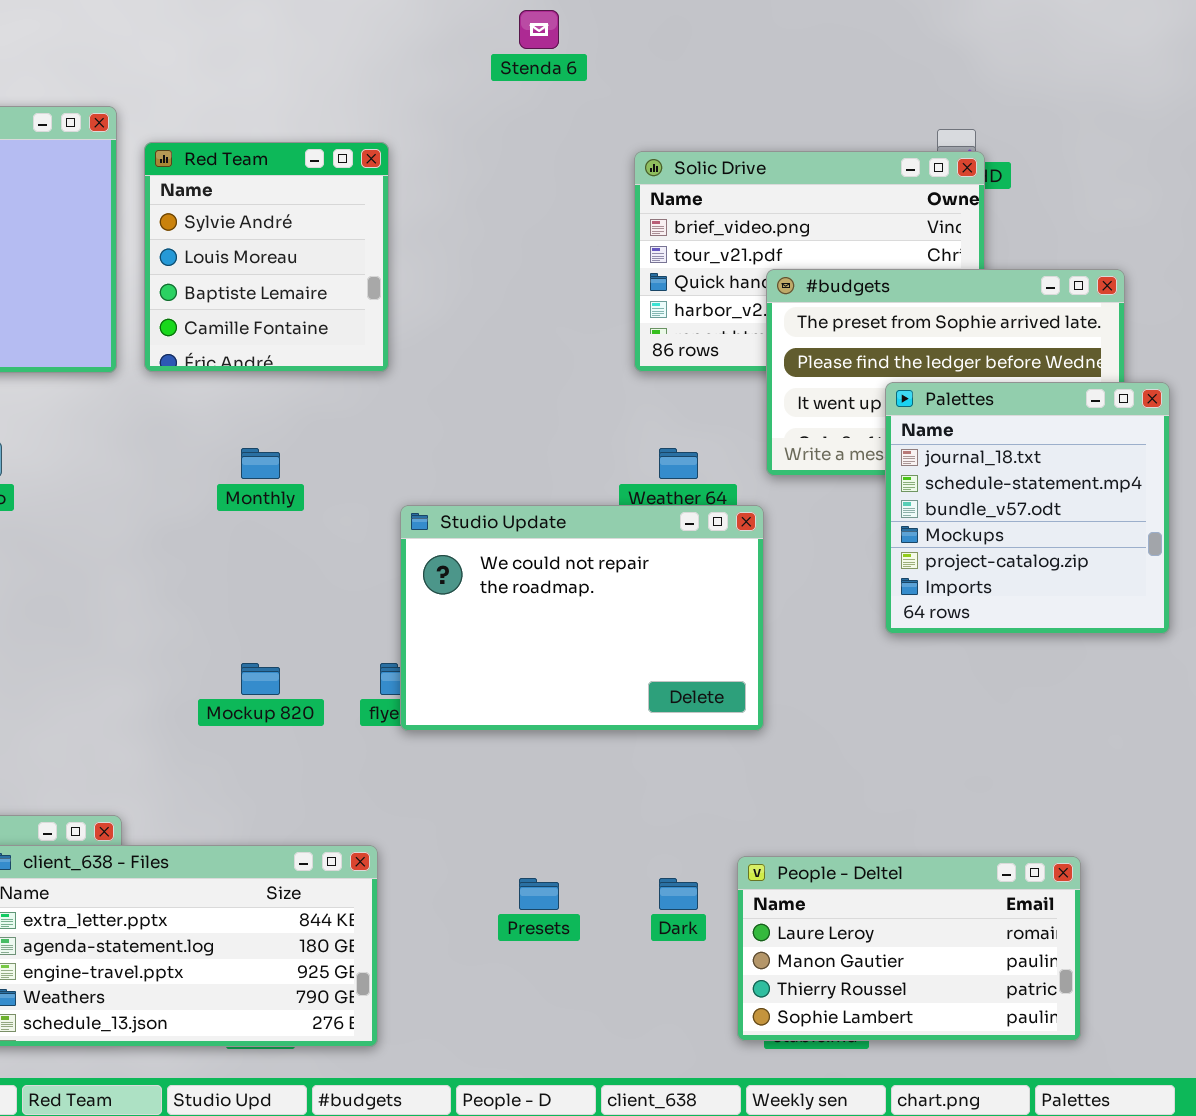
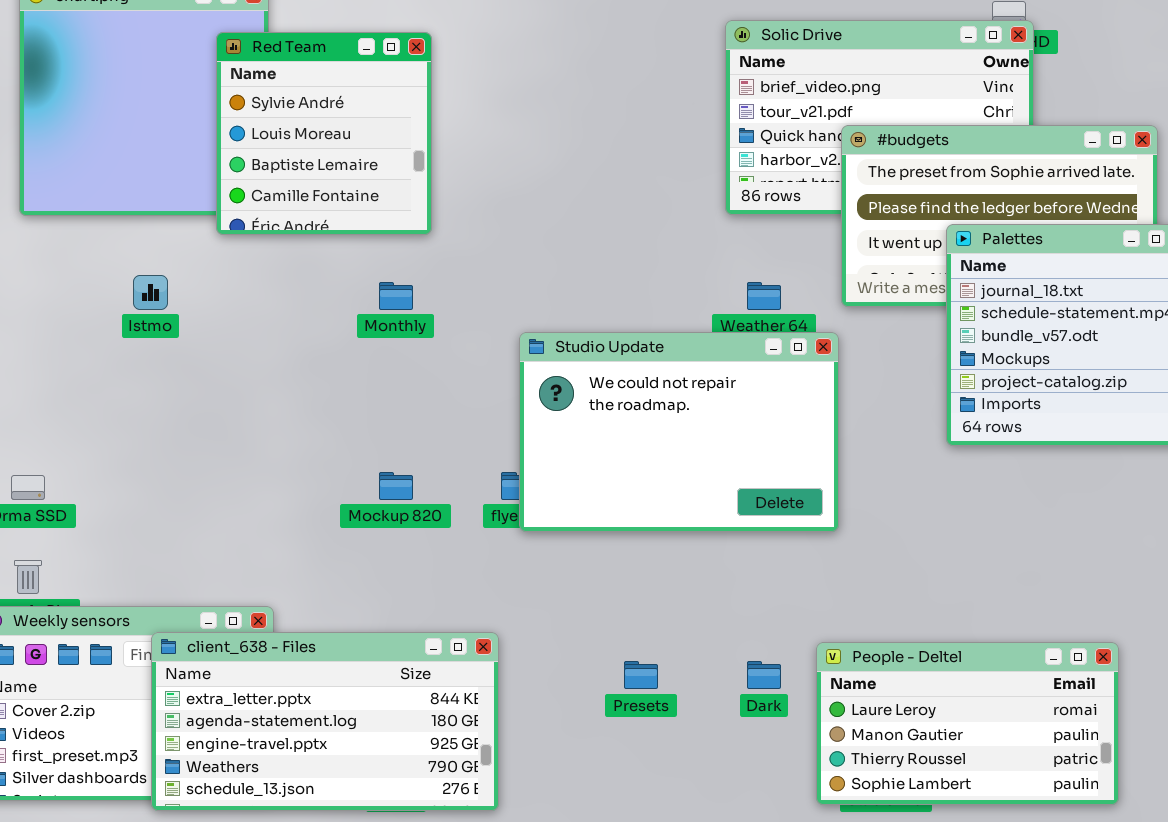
Red Team: [144,142,389,372] -> [216,32,432,235], moved

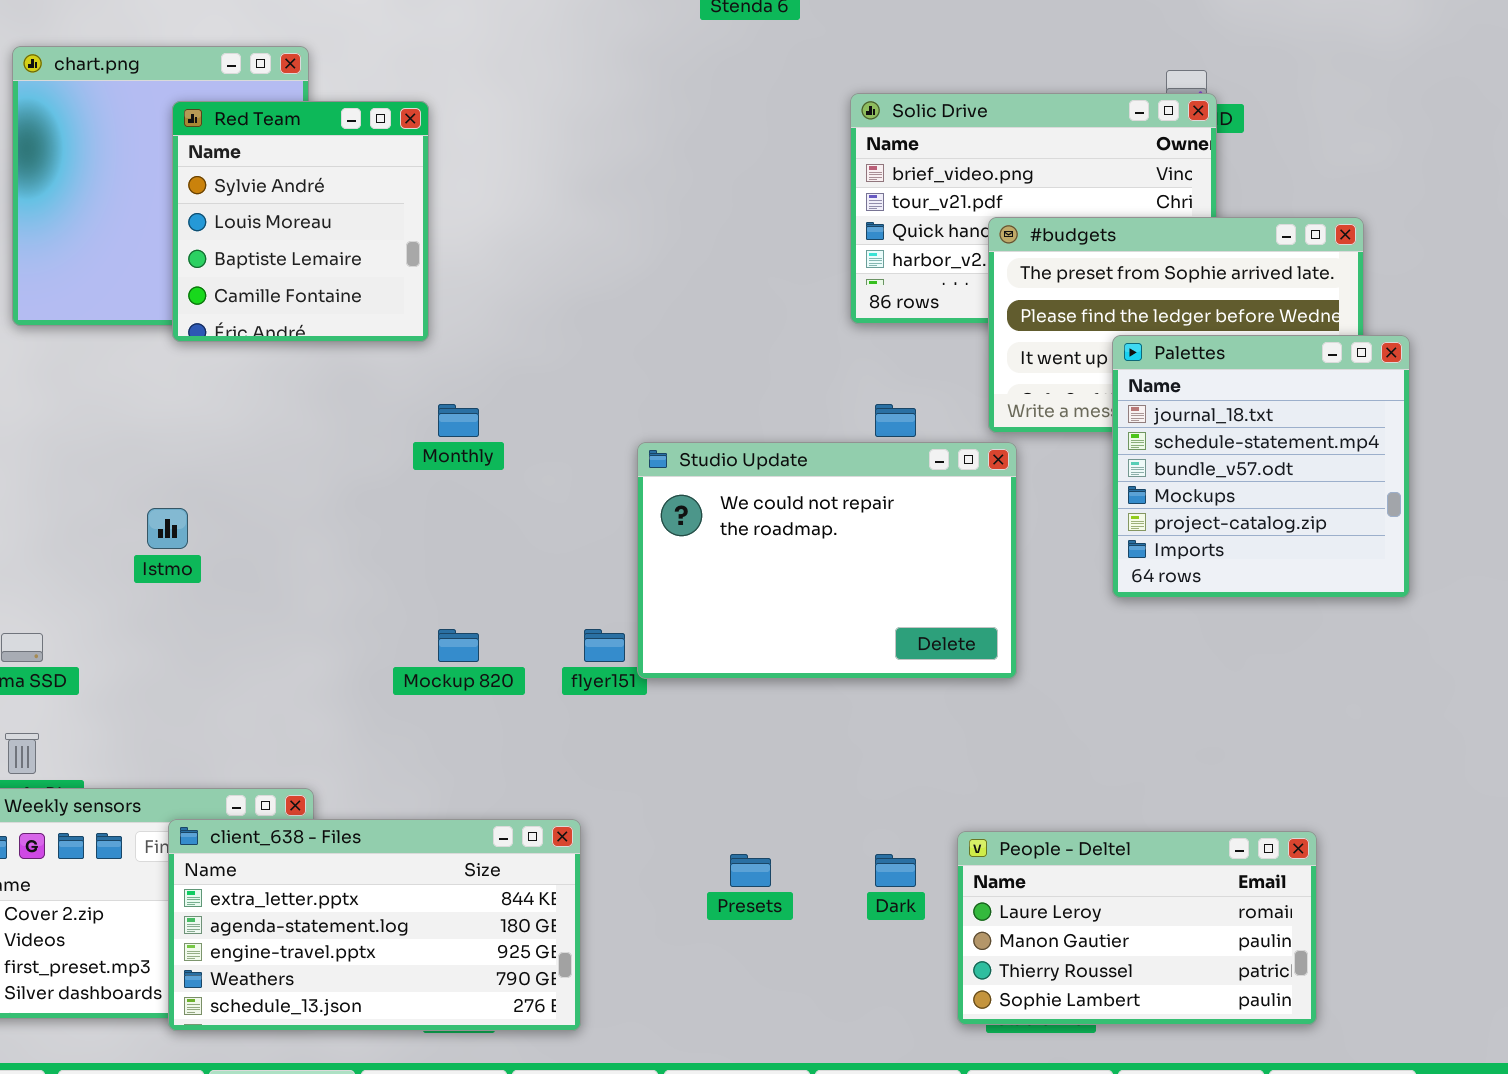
Red Team: [216,32,432,235] -> [172,101,429,342], moved
Istmo: [133,275,168,310] -> [147,508,188,549], moved
Studio Update: [519,332,839,532] -> [637,442,1017,679], moved

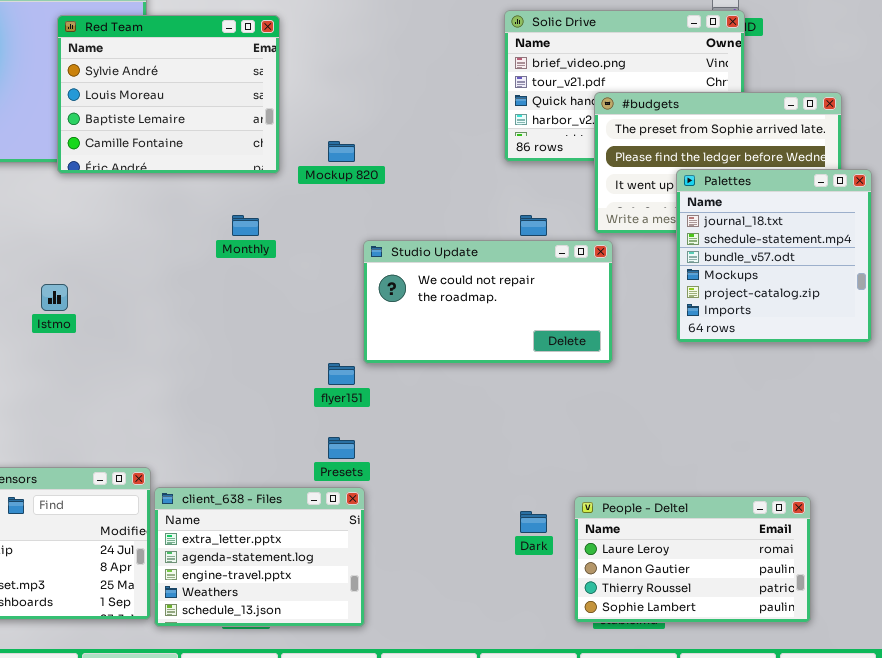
Red Team: [172,101,429,342] -> [57,15,280,174], resized
Studio Update: [637,442,1017,679] -> [363,240,613,364], resized
Mockup 820: [438,629,479,662] -> [328,141,355,162], moved
client_638 - Files: [168,819,581,1031] -> [154,487,365,627], moved, resized
Presets: [730,854,771,887] -> [328,437,355,459], moved

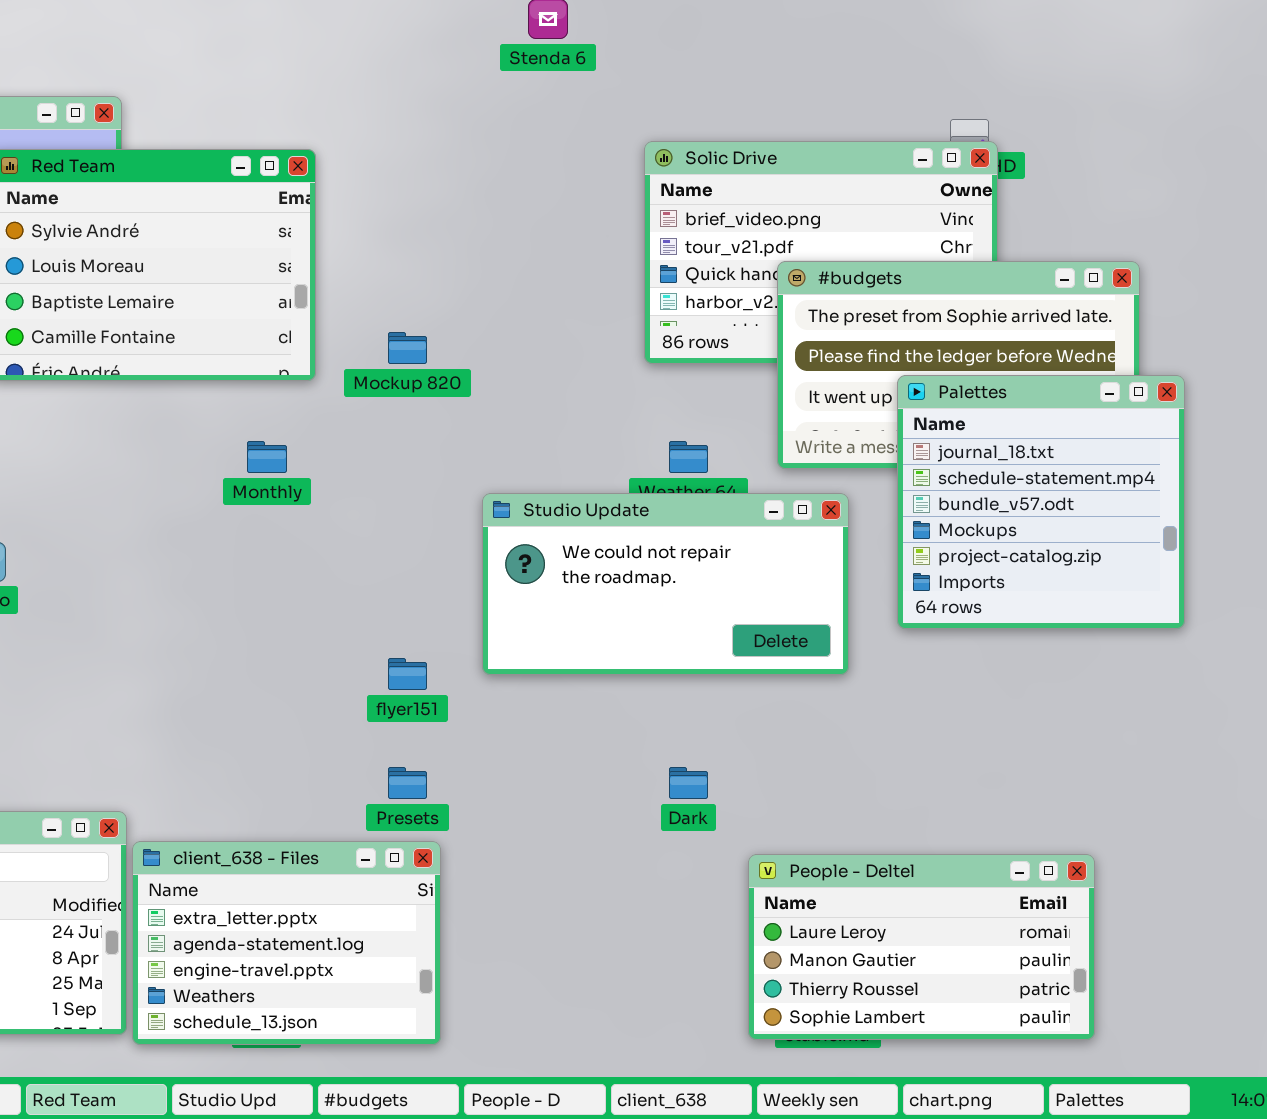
Studio Update: [363,240,613,364] -> [482,493,849,675], moved
Dark: [520,511,547,533] -> [669,767,708,799], moved

